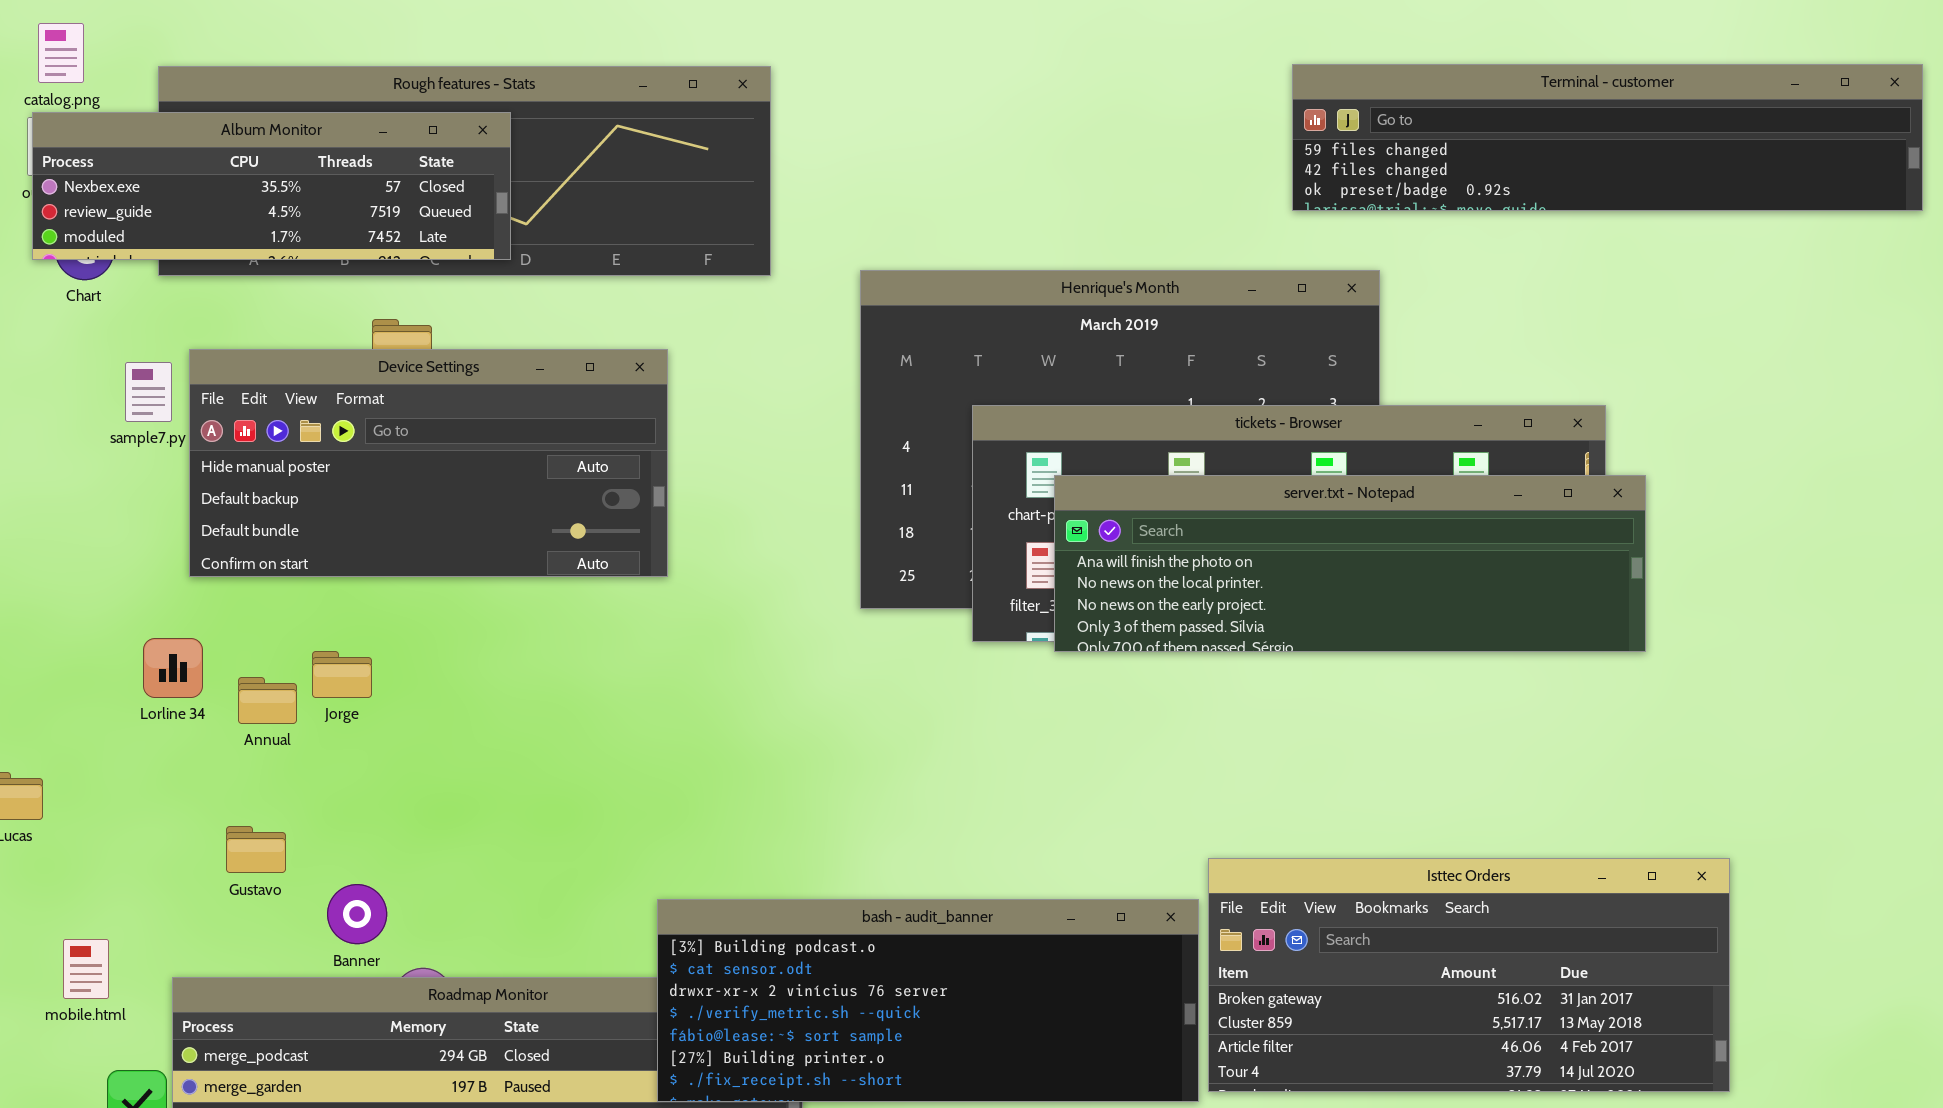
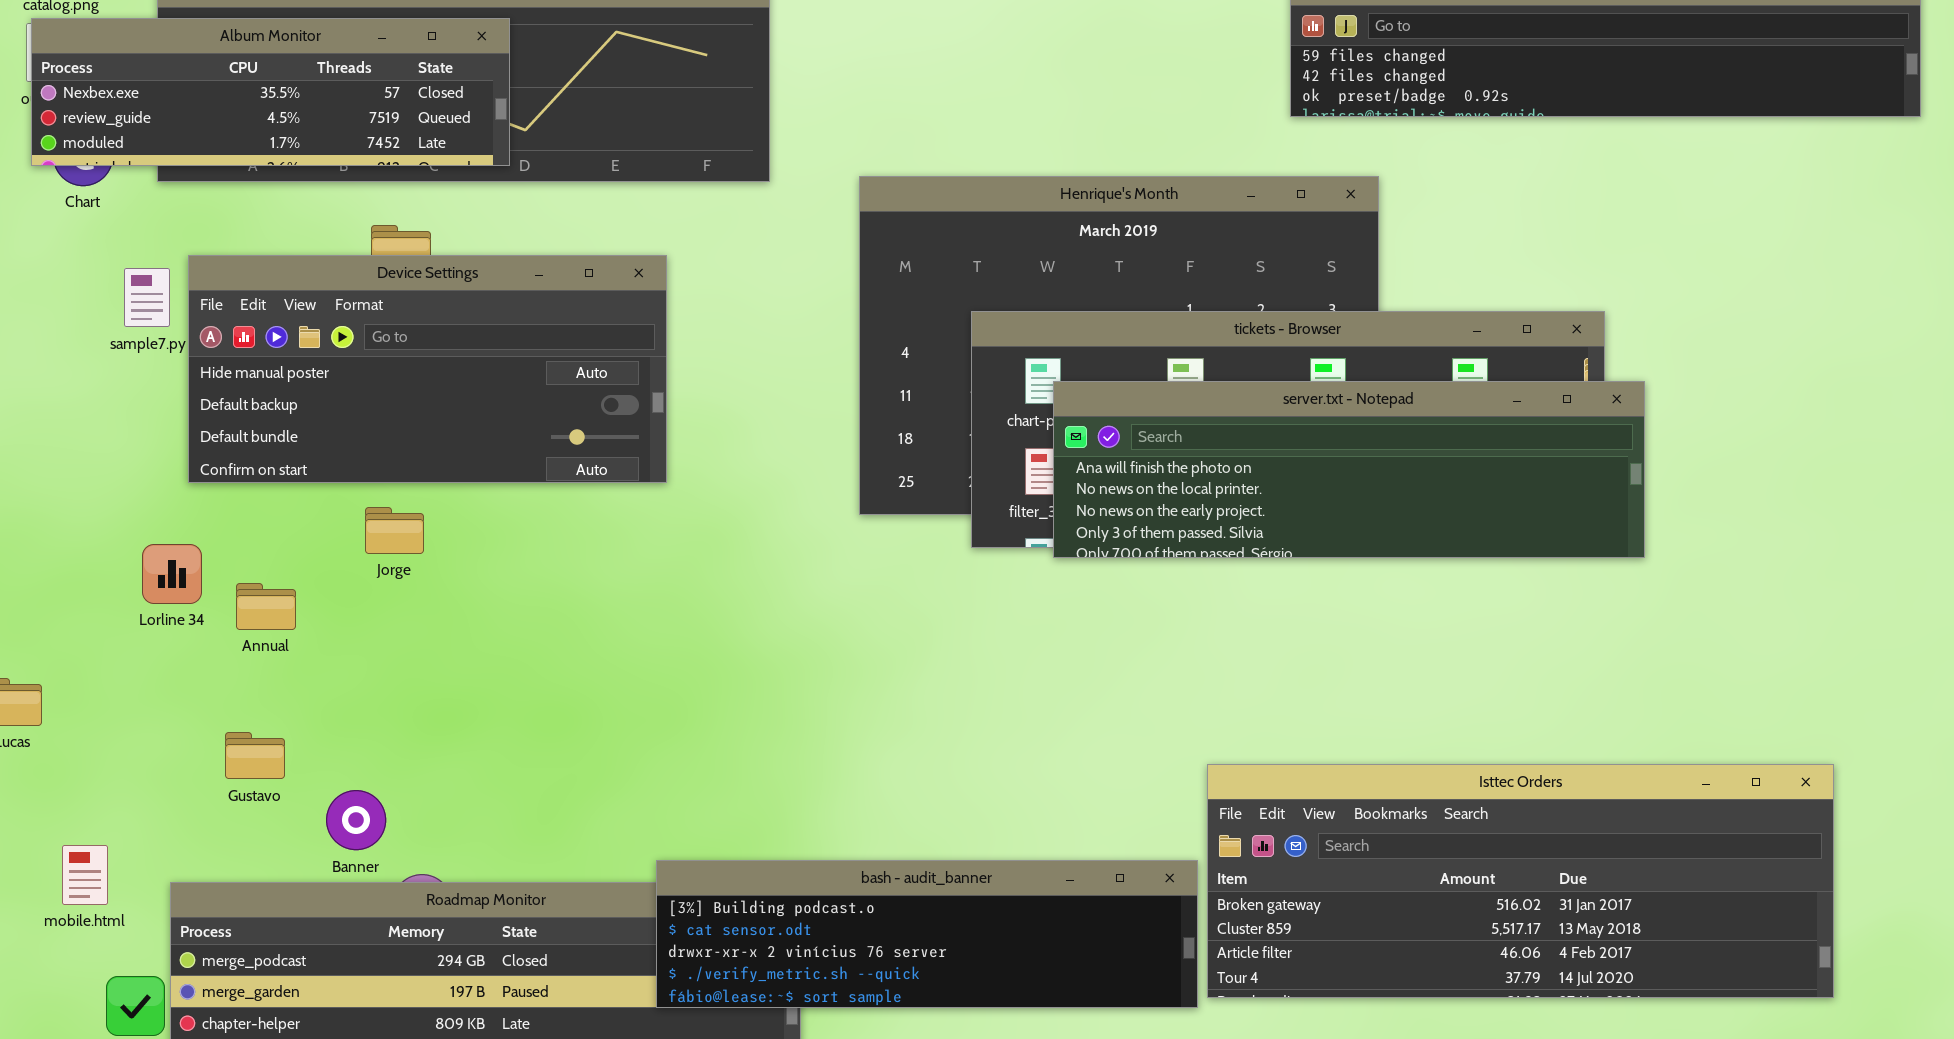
Jorge: [312,651,372,698] -> [365,507,424,554], moved
Isttec Orders: [1208,858,1730,1092] -> [1207,764,1834,998], resized
bash - audit_banner: [657,899,1199,1102] -> [656,860,1198,1008], resized

